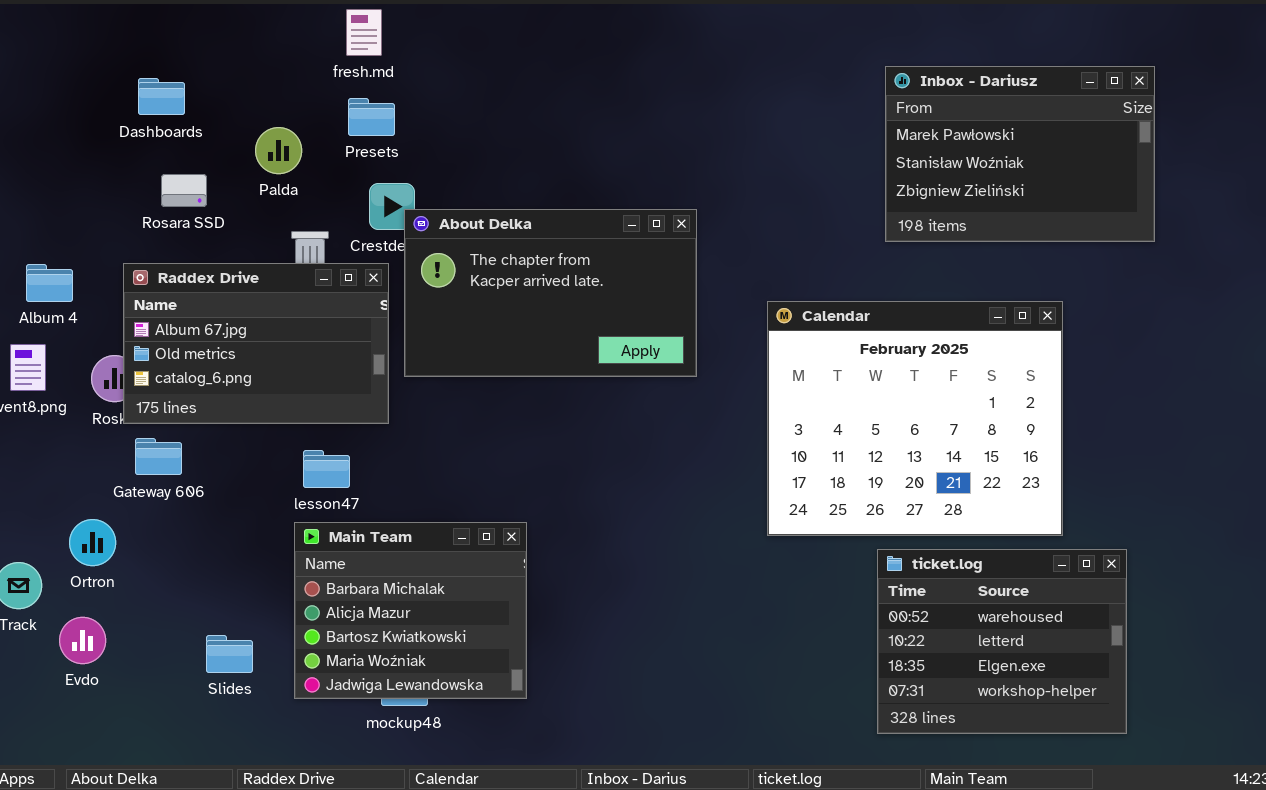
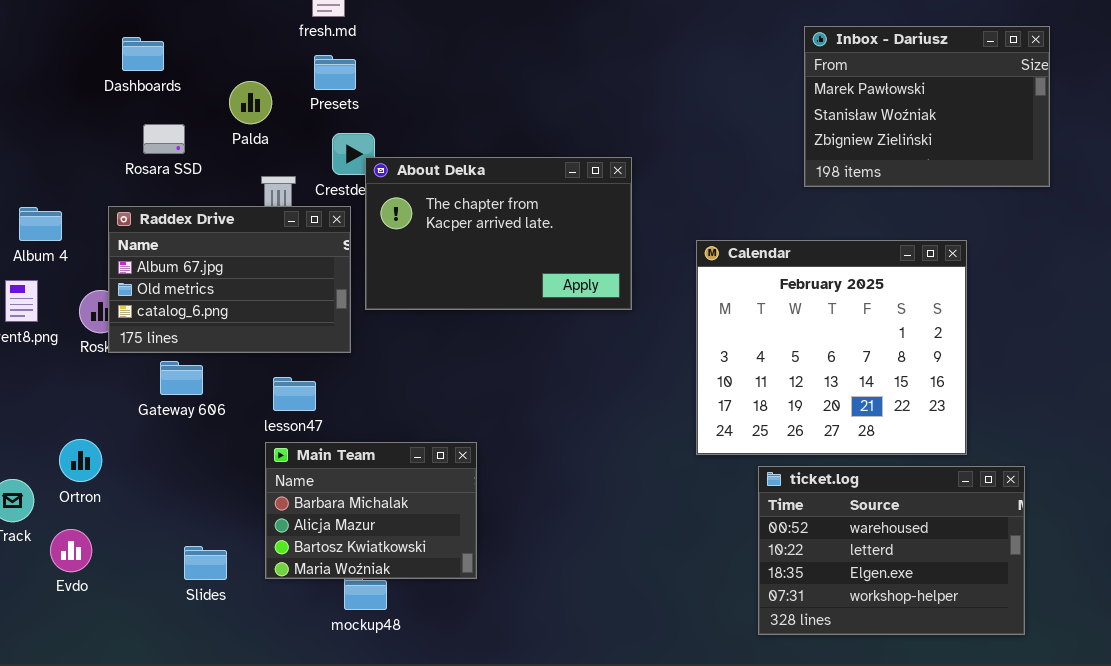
Gateway 606: [135,438,182,475] -> [160,361,203,395], moved
Main Team: [294,522,527,699] -> [265,442,477,579], resized
ticket.log: [877,549,1127,734] -> [758,466,1025,635], resized

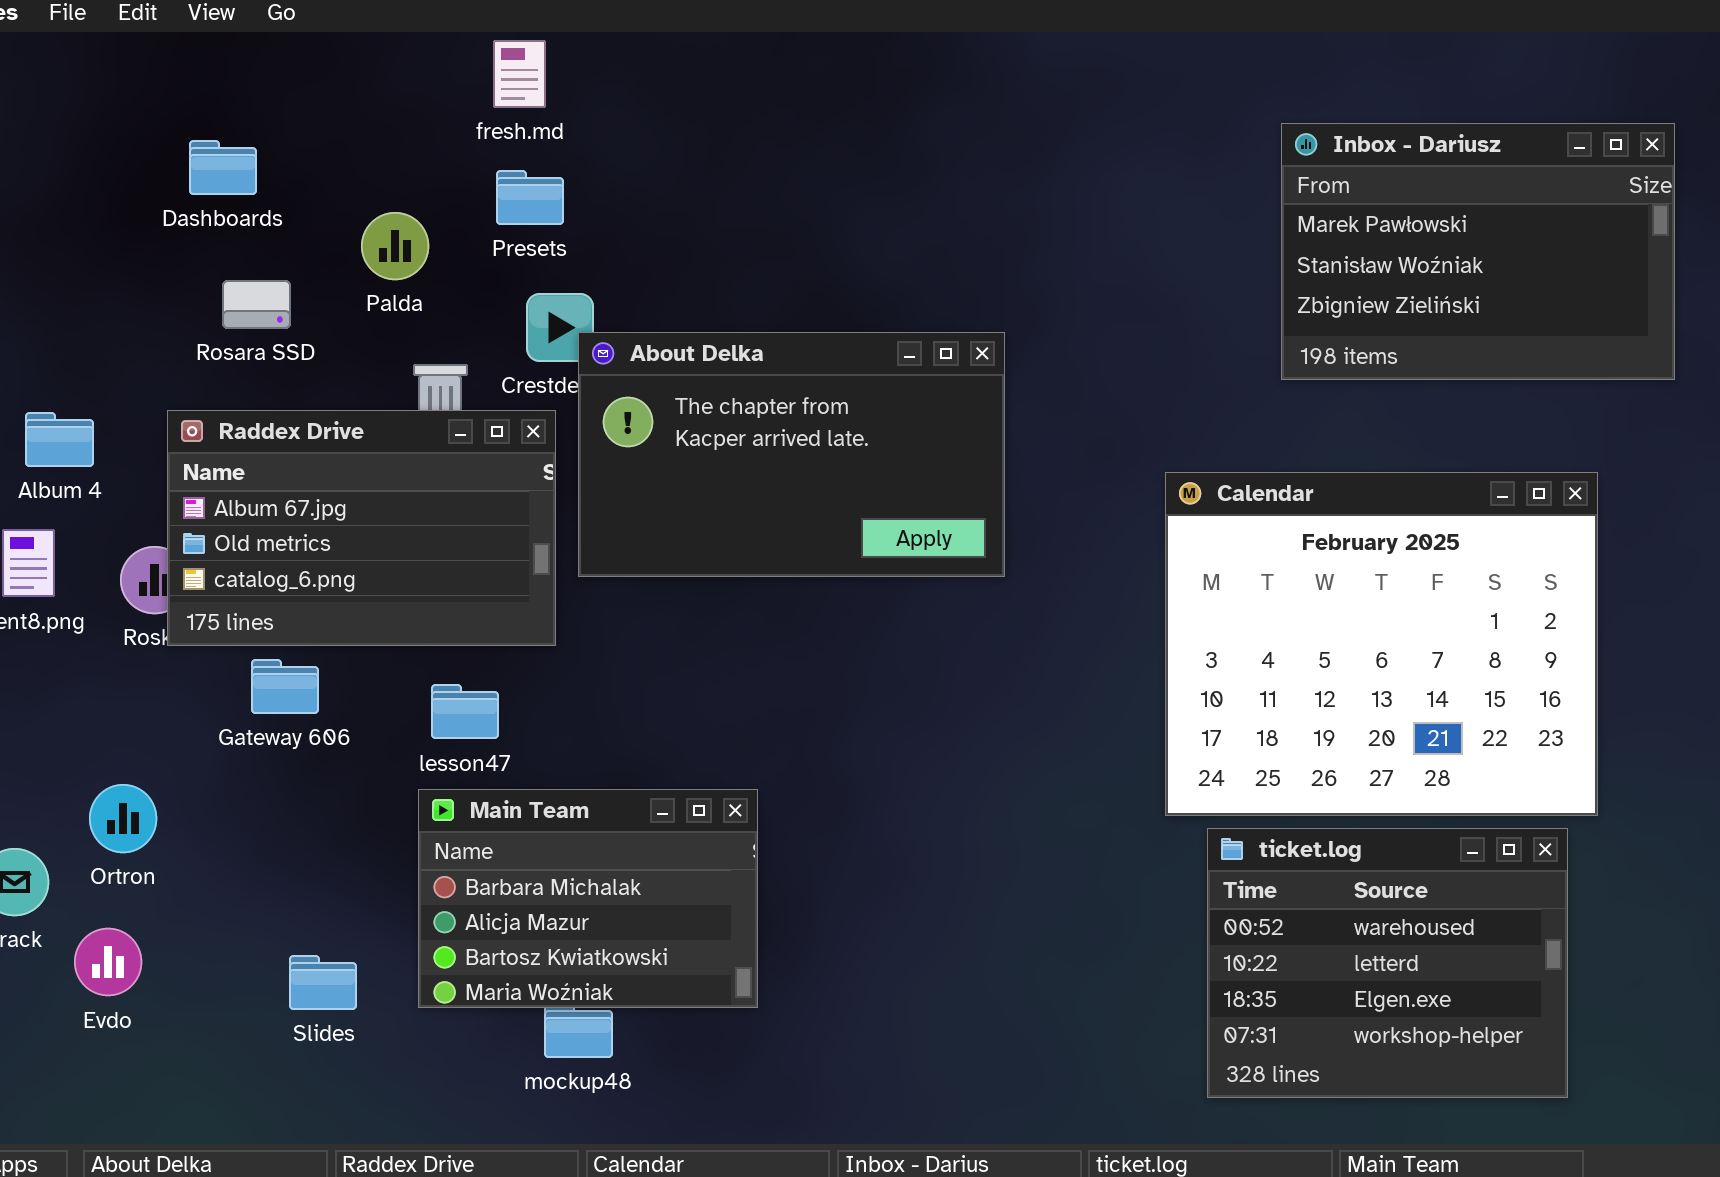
Calendar: [696,240,967,455] -> [1165,472,1598,816], moved
ticket.log: [758,466,1025,635] -> [1207,828,1568,1098], resized

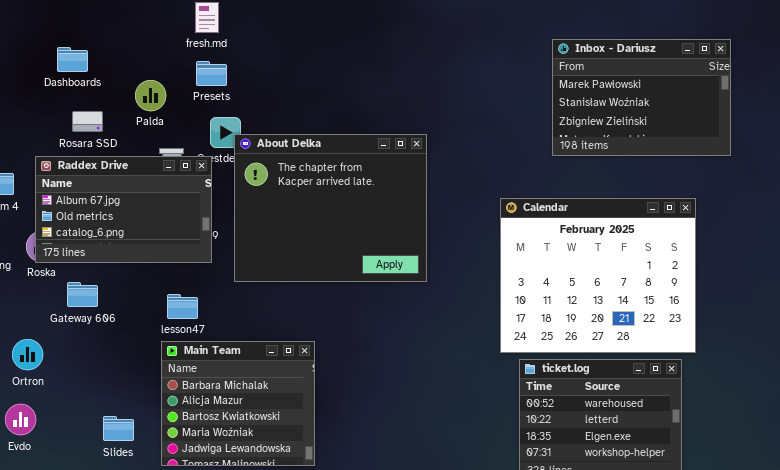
About Delka: [578,332,1005,577] -> [234,134,427,282], resized
Raddex Drive: [167,410,556,646] -> [35,156,212,263], moved
Gateway 606: [251,659,319,714] -> [67,282,98,307], moved
Main Team: [418,789,758,1008] -> [161,341,315,466], resized

